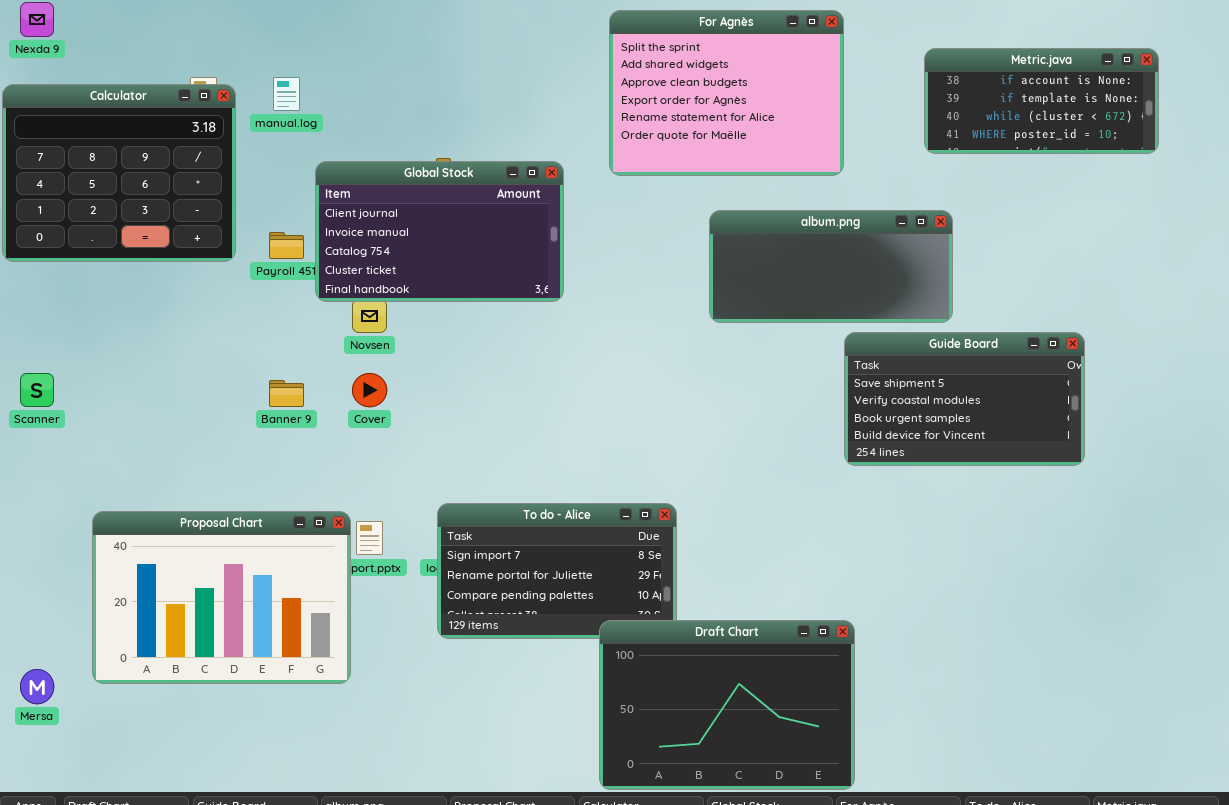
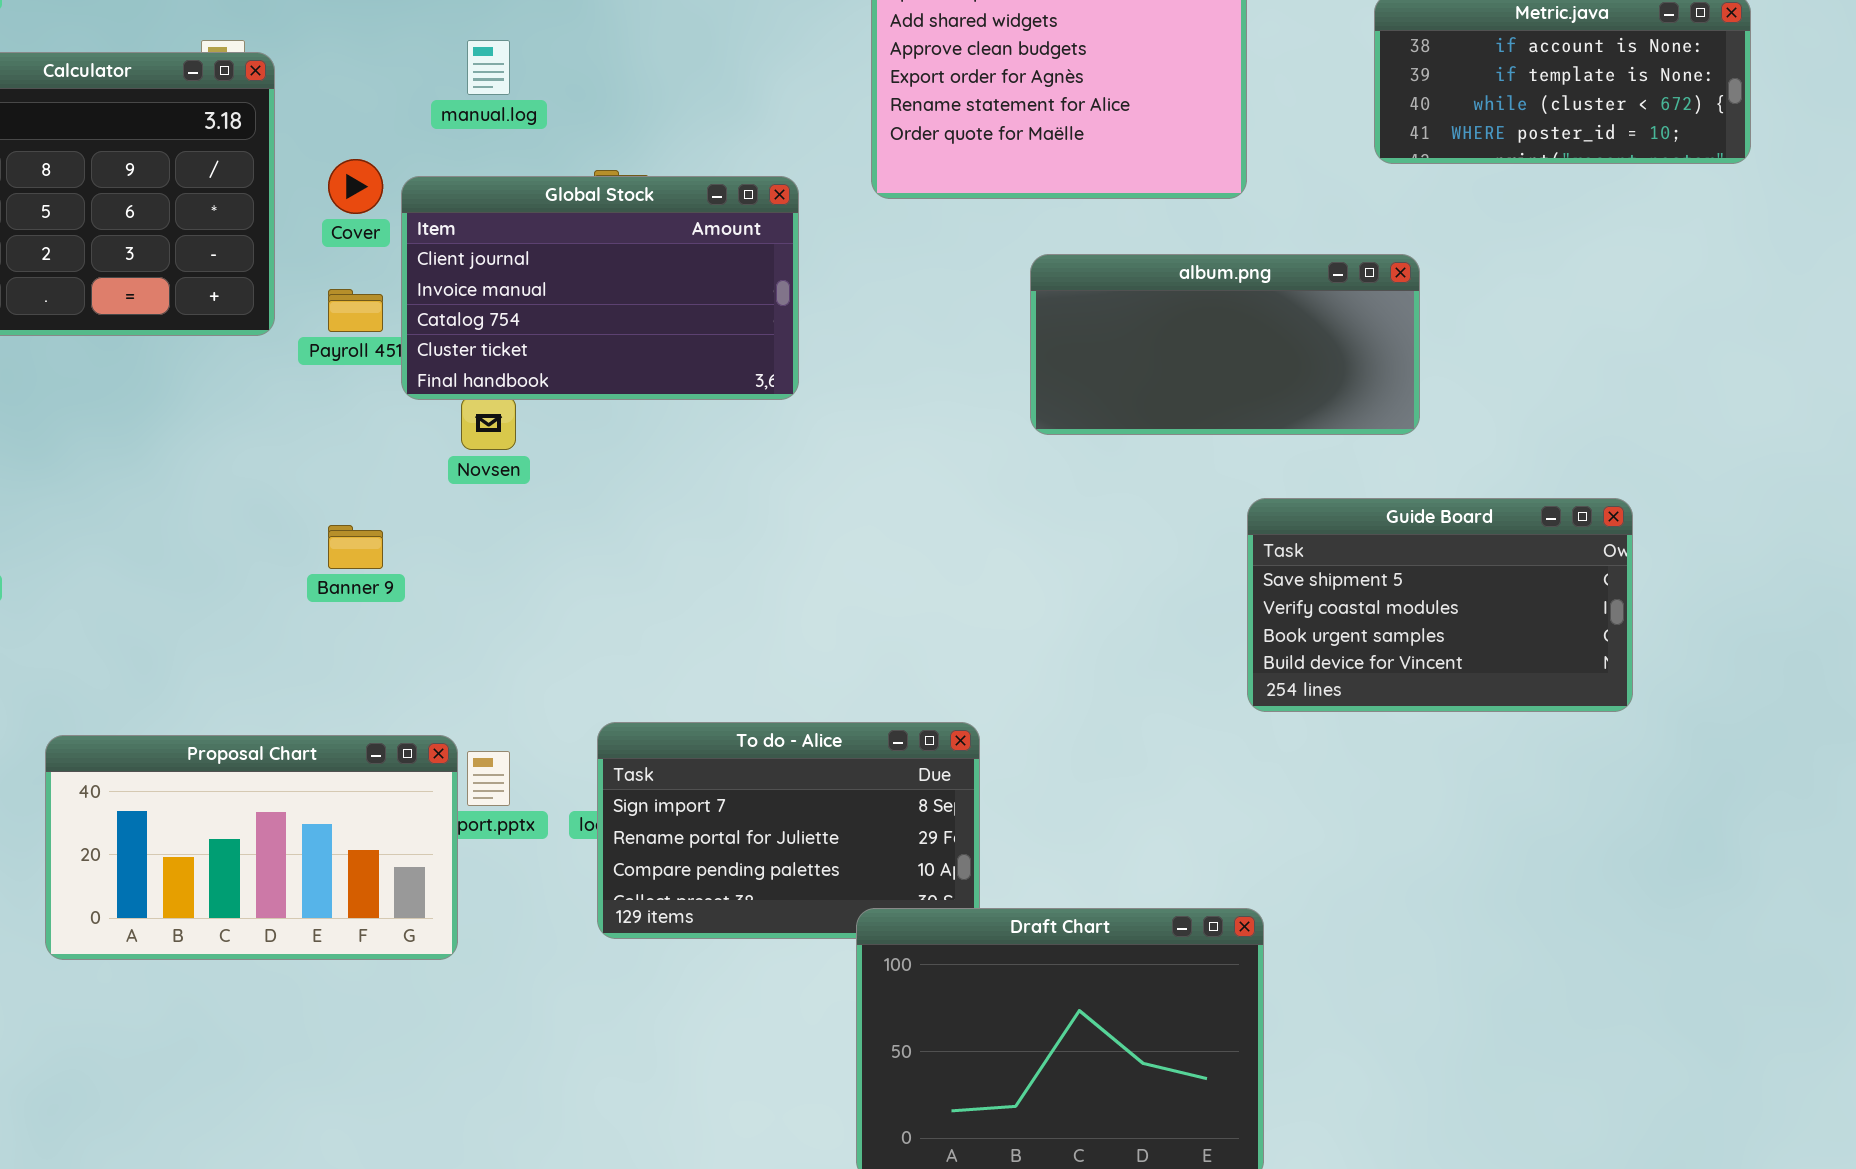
manual.log: [273,77,300,111] -> [467,40,510,95], moved
Guide Board: [844,332,1085,466] -> [1247,498,1633,712], moved
Cover: [352,373,387,407] -> [328,159,383,214], moved
Proposal Chart: [92,511,351,684] -> [45,735,458,960], resized

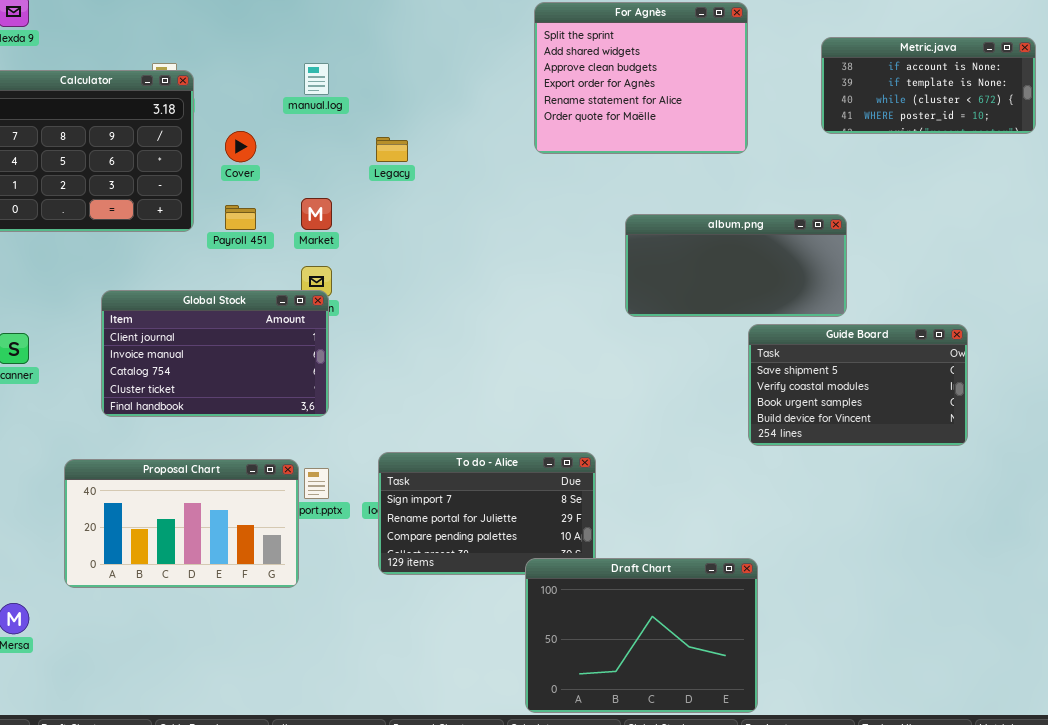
Global Stock: [401,176,799,400] -> [101,290,329,417], moved
album.png: [1030,254,1420,435] -> [625,214,847,317], moved

